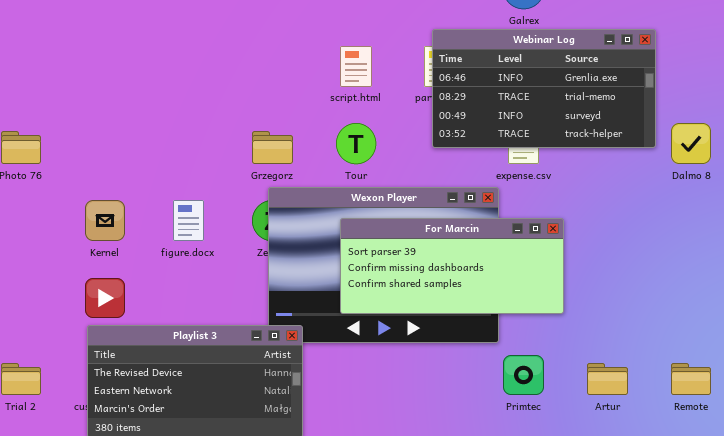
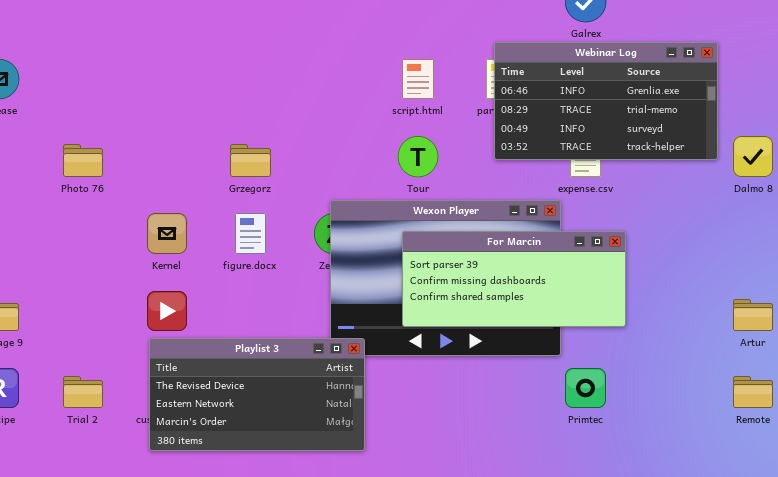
Grzegorz: [252,131,293,164] -> [230,144,271,177], moved
Artur: [587,363,628,395] -> [733,299,773,331], moved

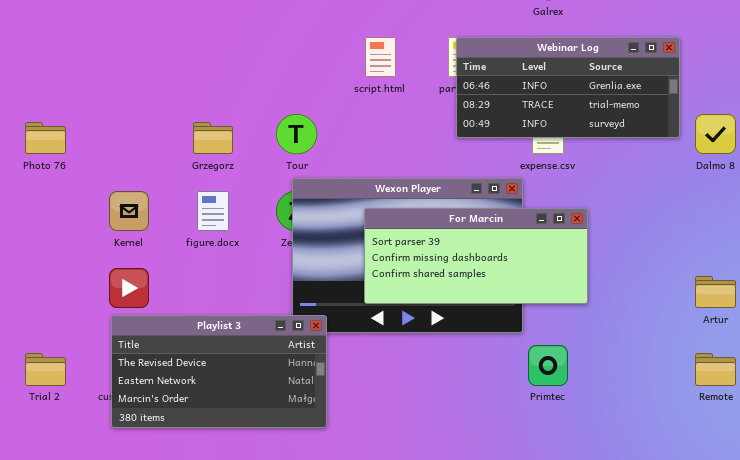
Webinar Log: [494,42,718,160] -> [456,37,680,138], resized
Tour: [398,136,438,177] -> [276,114,317,154], moved

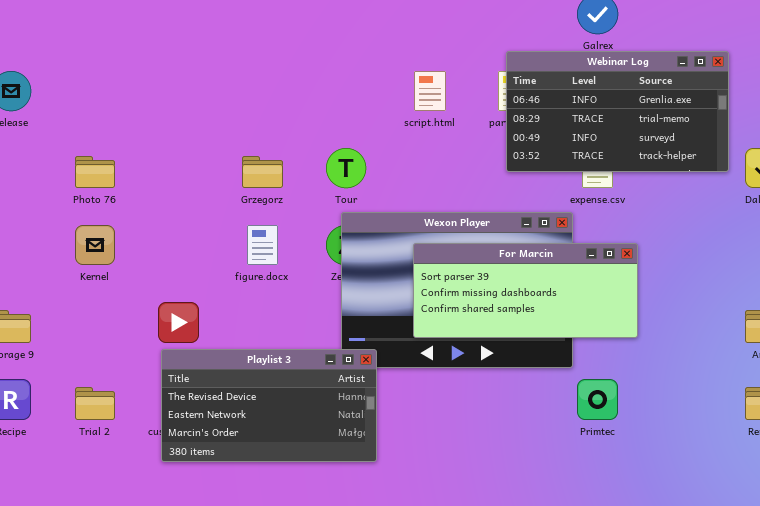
Webinar Log: [456,37,680,138] -> [506,51,729,172], resized
Kernel: [109,191,149,231] -> [75,225,115,265], moved

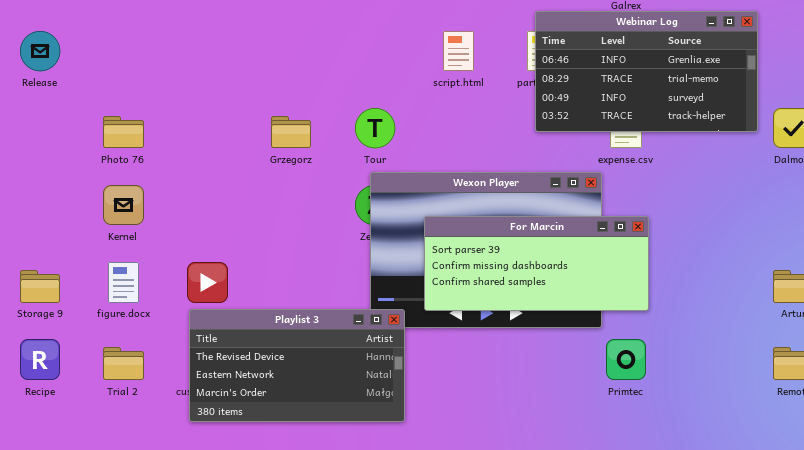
figure.docx: [247,225,278,265] -> [108,262,139,303], moved
For Marcin: [413,243,638,338] -> [424,216,649,311], moved

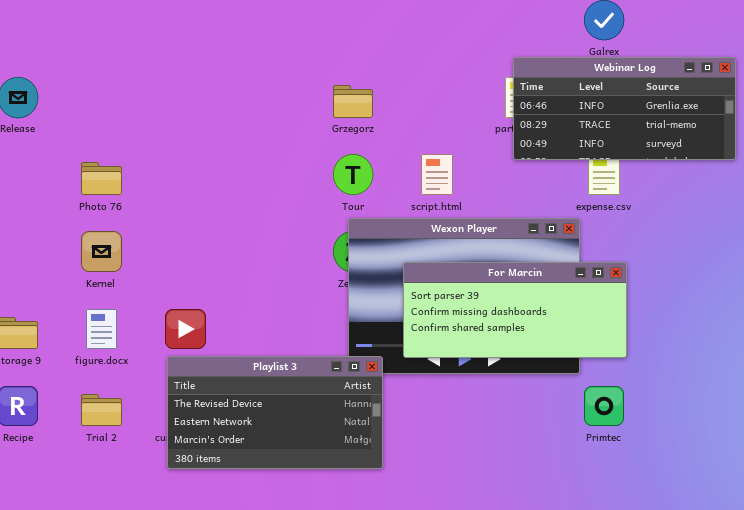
Webinar Log: [535,11,758,132] -> [513,57,736,160], resized
script.html: [443,31,474,71] -> [421,154,453,195], moved
Grzegorz: [271,116,311,148] -> [333,85,373,118], moved

